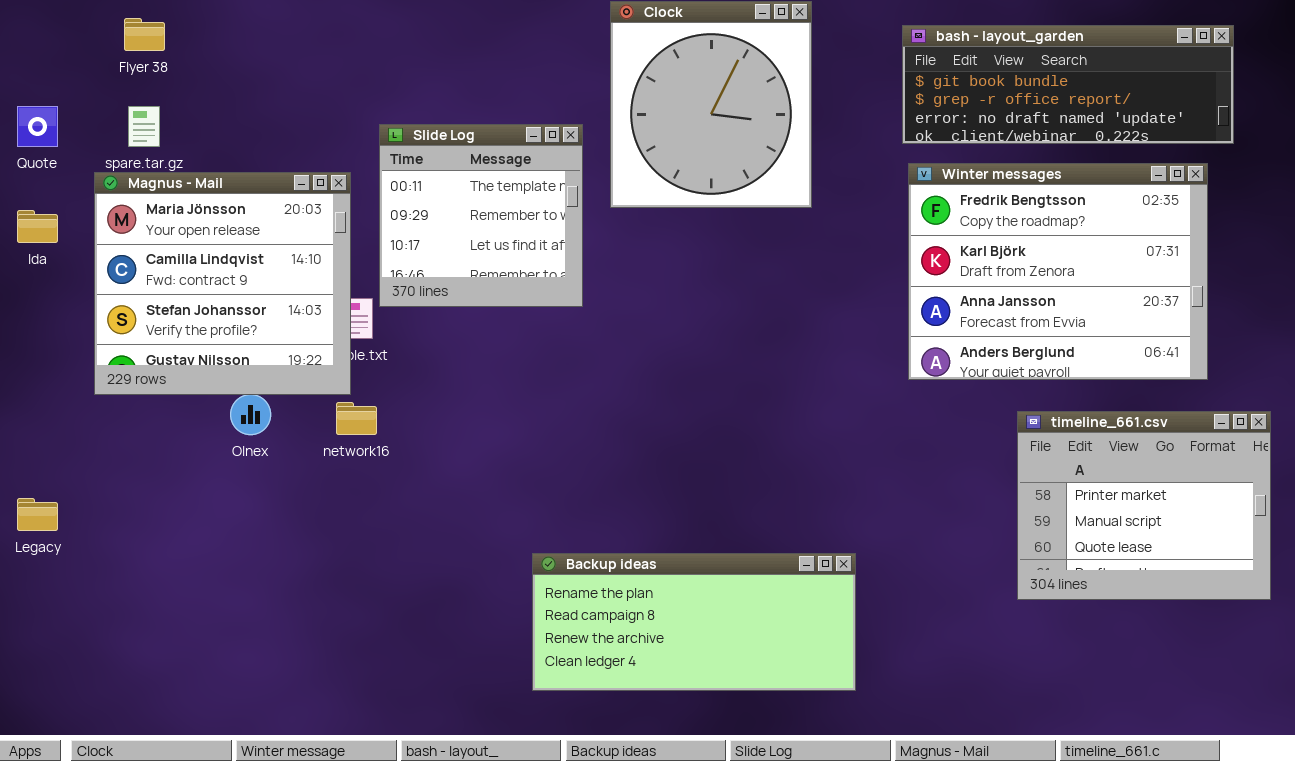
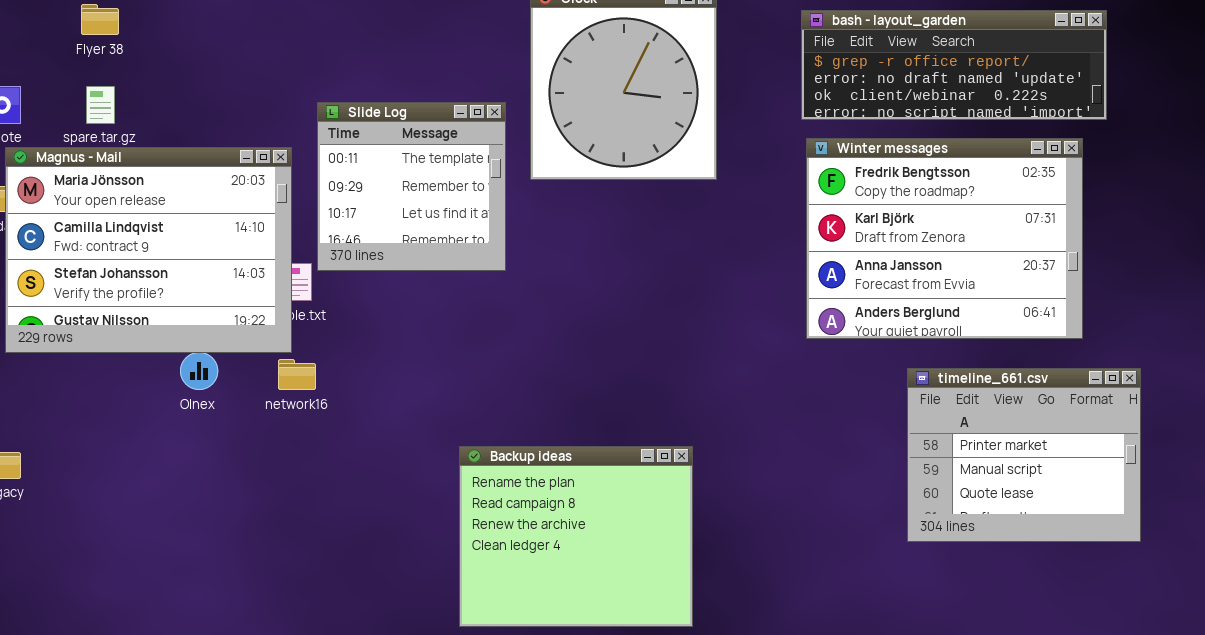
bash - layout_garden: [902,25,1234,144] -> [801,10,1107,120], scrolled down 1 row
Magnus - Mail: [94,172,351,395] -> [5,147,292,353], resized
Backup ideas: [532,553,856,691] -> [459,446,693,627], resized

